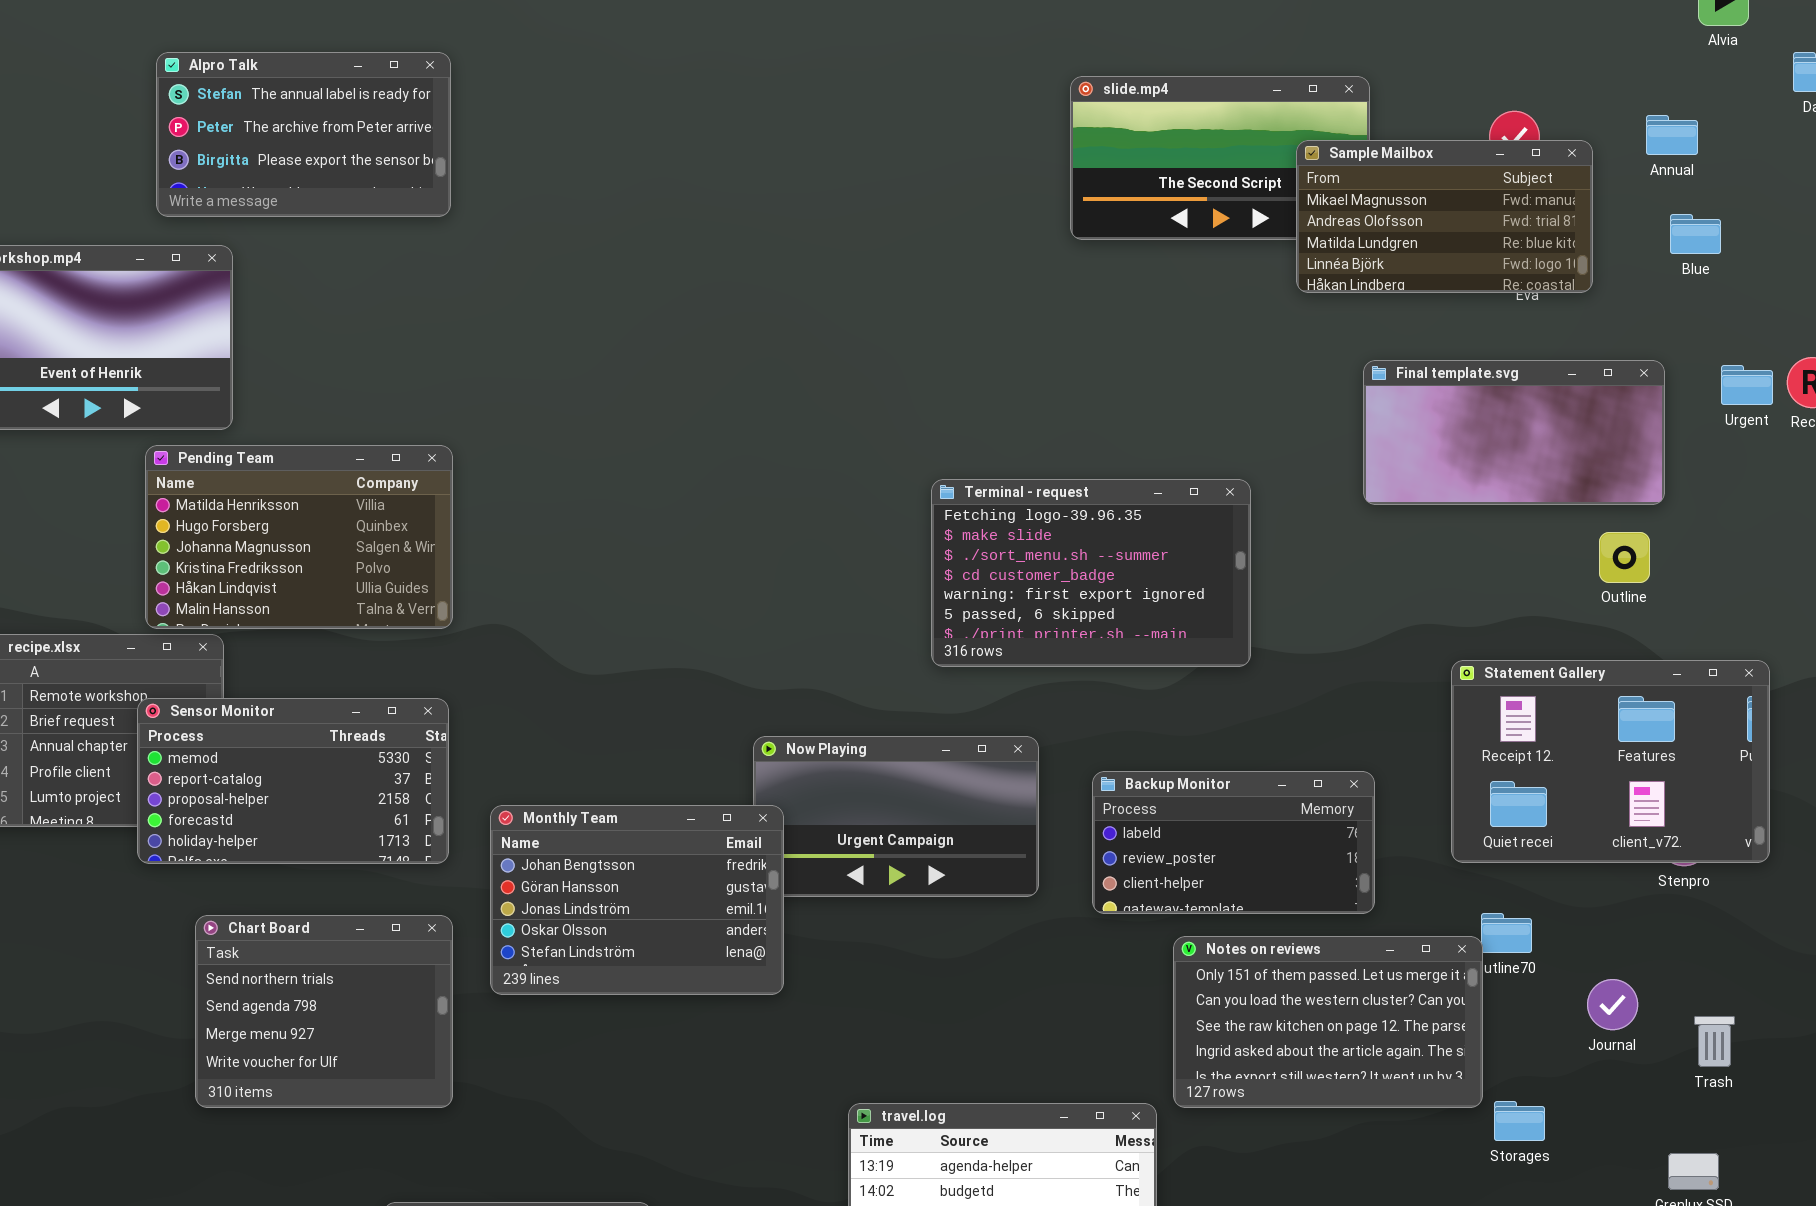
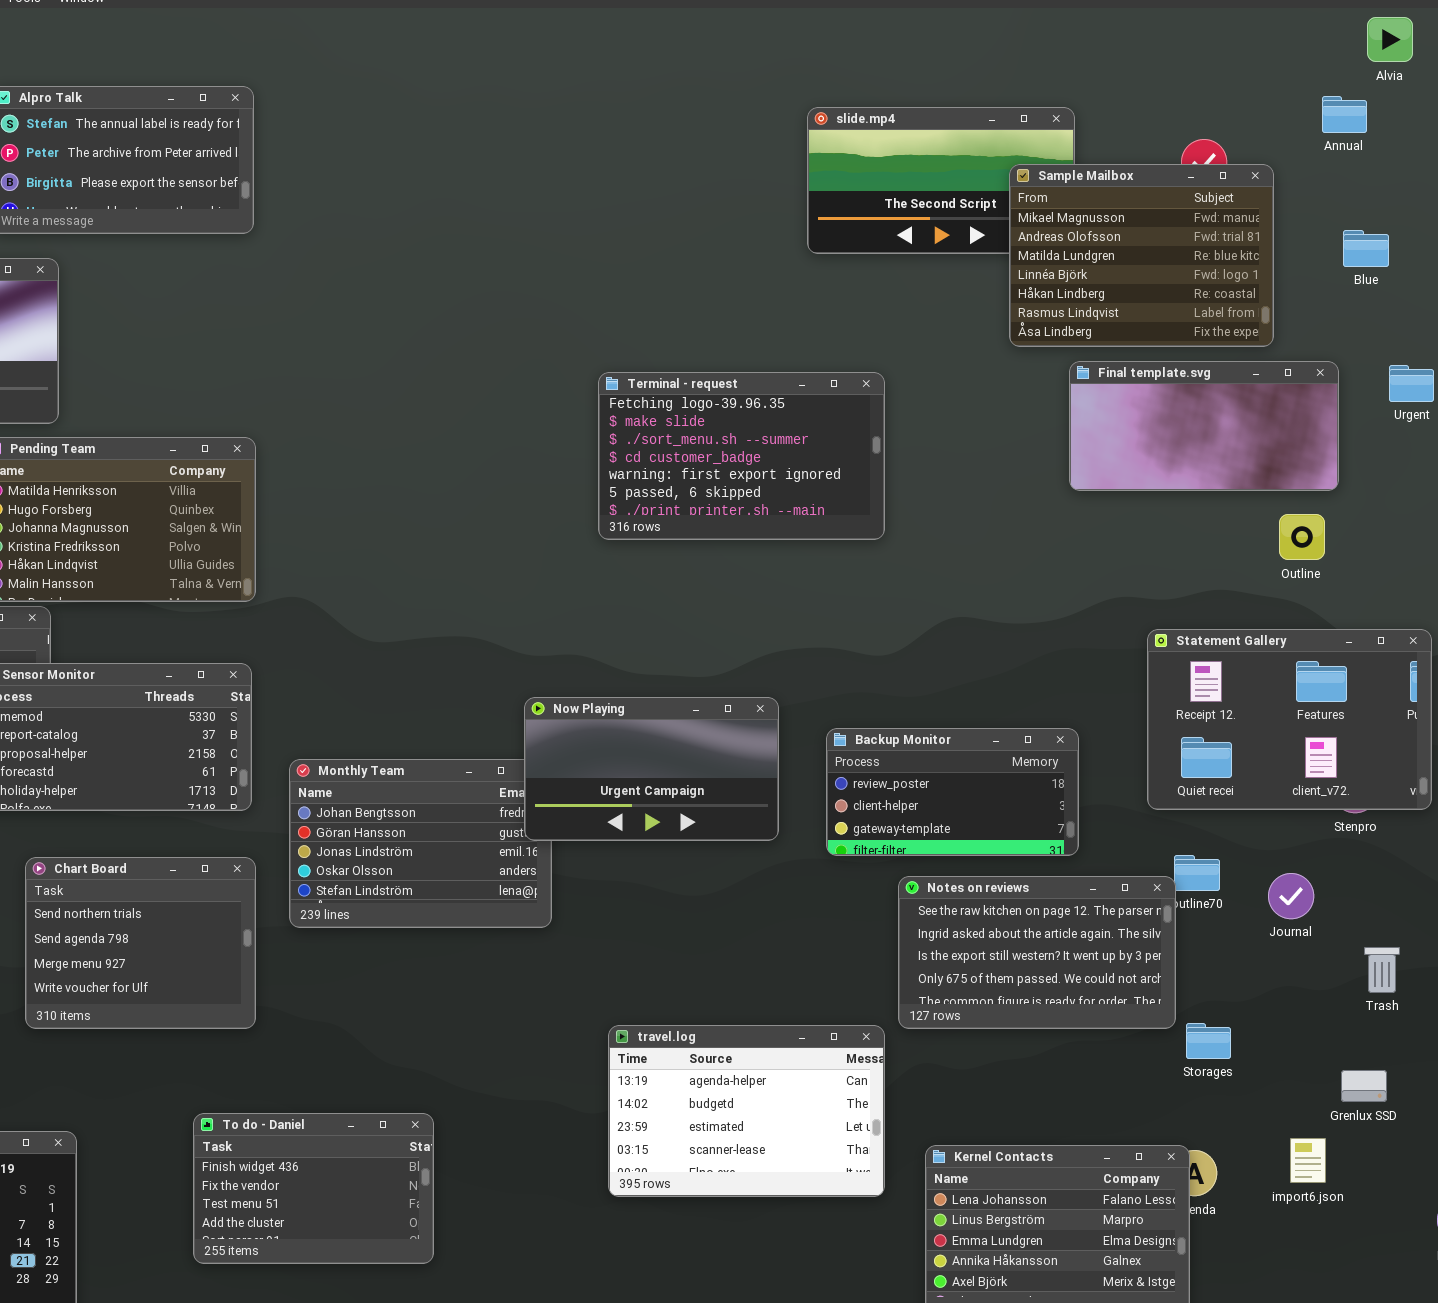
Annual: [1646,115,1698,155] -> [1322,96,1367,133], moved
Sample Mailbox: [1296,140,1593,293] -> [1009,164,1274,347], resized
Terminal - request: [931,479,1251,667] -> [598,372,885,540], moved
Now Playing: [753,736,1039,897] -> [524,697,779,841], raised
Backup Monitor: [1092,771,1375,914] -> [826,728,1079,856], scrolled down 1 row
Notes on reviews: [1173,936,1483,1108] -> [898,876,1176,1029], scrolled down 2 rows
Journal: [1587,979,1638,1030] -> [1268,873,1314,919], moved

